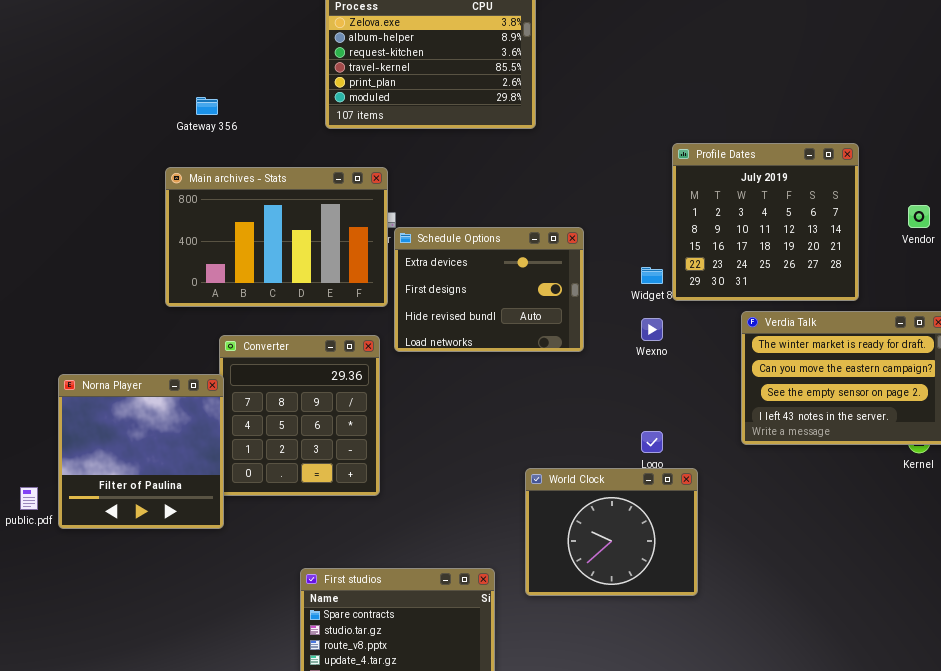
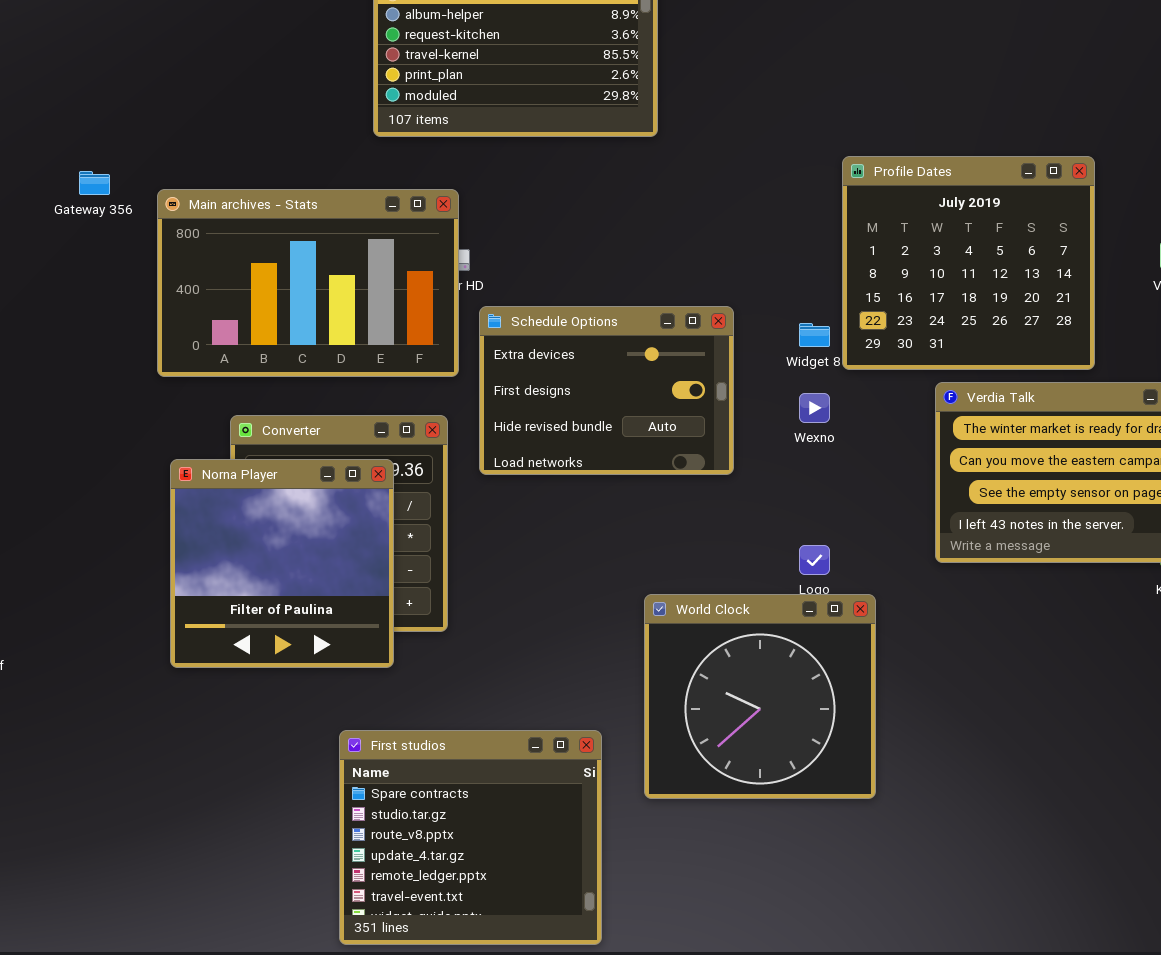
Gateway 356: [196,97,218,115] -> [79,171,110,195], moved
Schedule Options: [394,227,584,352] -> [479,306,734,475], moved
Norna Player: [58,374,224,529] -> [170,459,394,668], moved
World Clock: [525,468,698,596] -> [644,594,876,799], resized

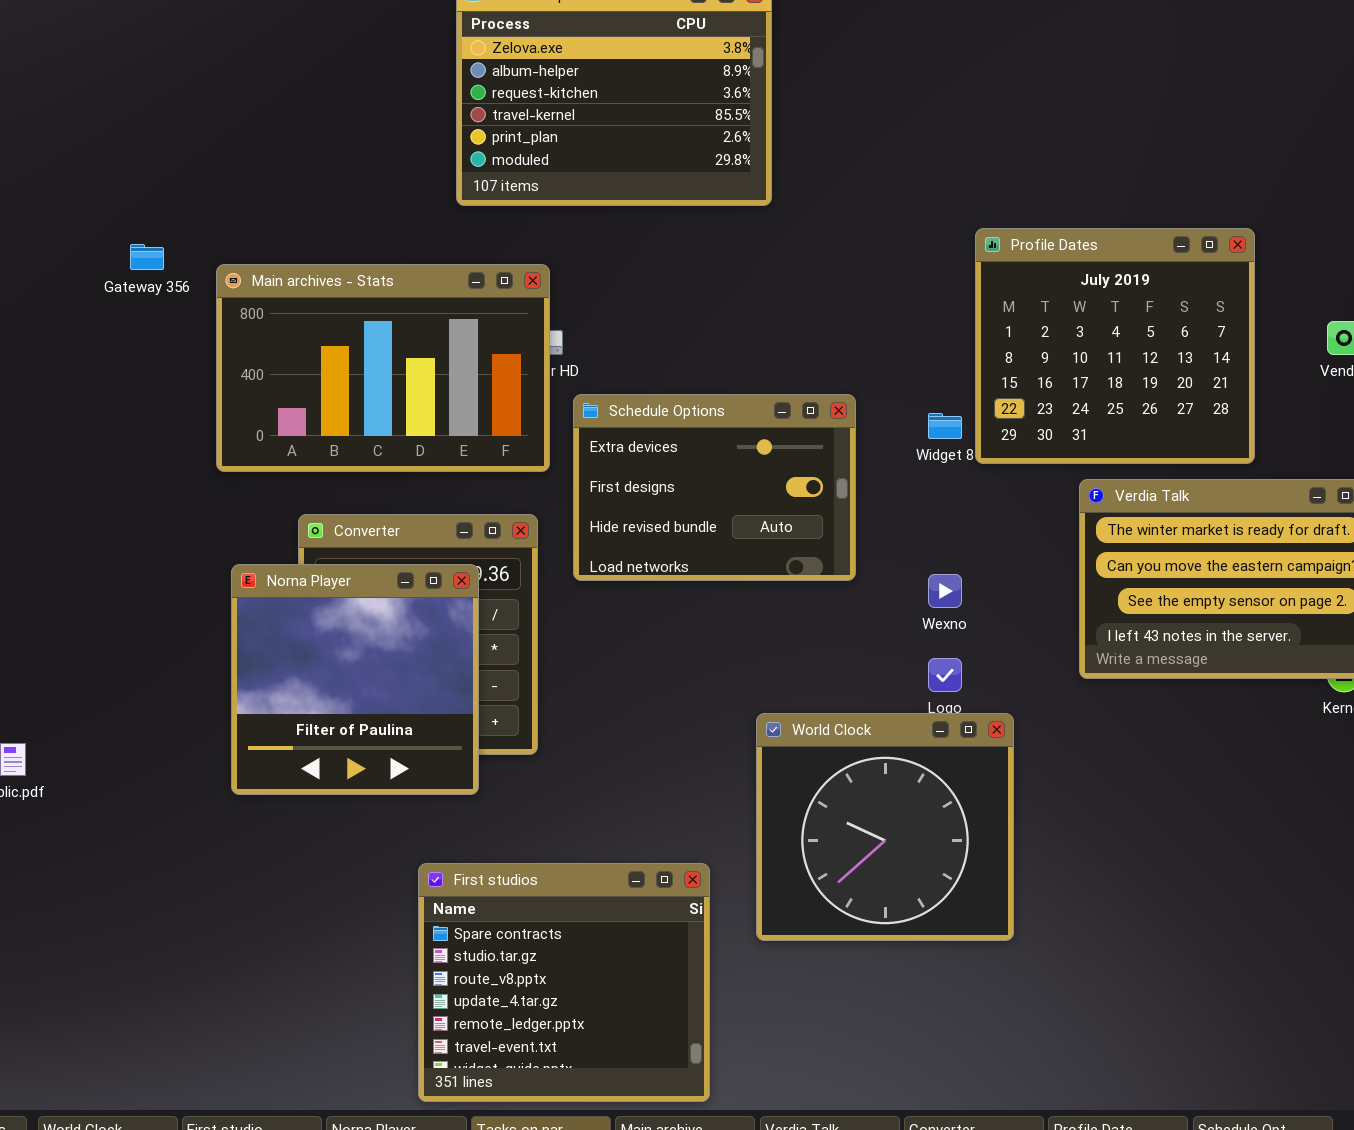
Wexno: [799,393,830,423] -> [928,574,962,608], moved

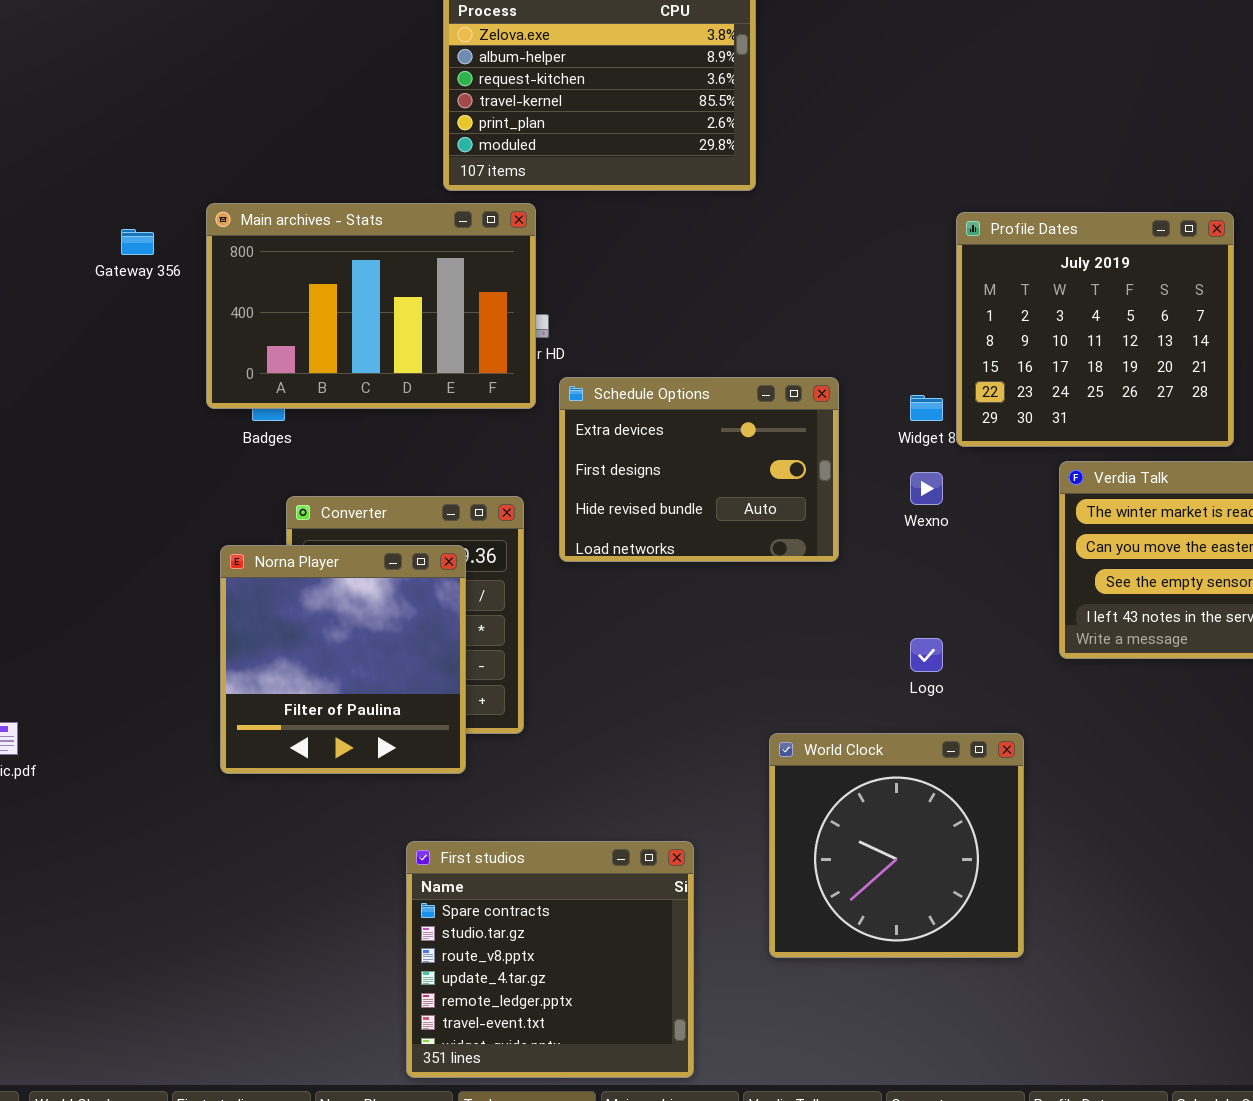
Main archives - Stats: [216,264,550,472] -> [206,203,536,409], moved
Wexno: [928,574,962,608] -> [910,472,943,505], moved
World Clock: [756,713,1014,941] -> [769,733,1024,958], moved

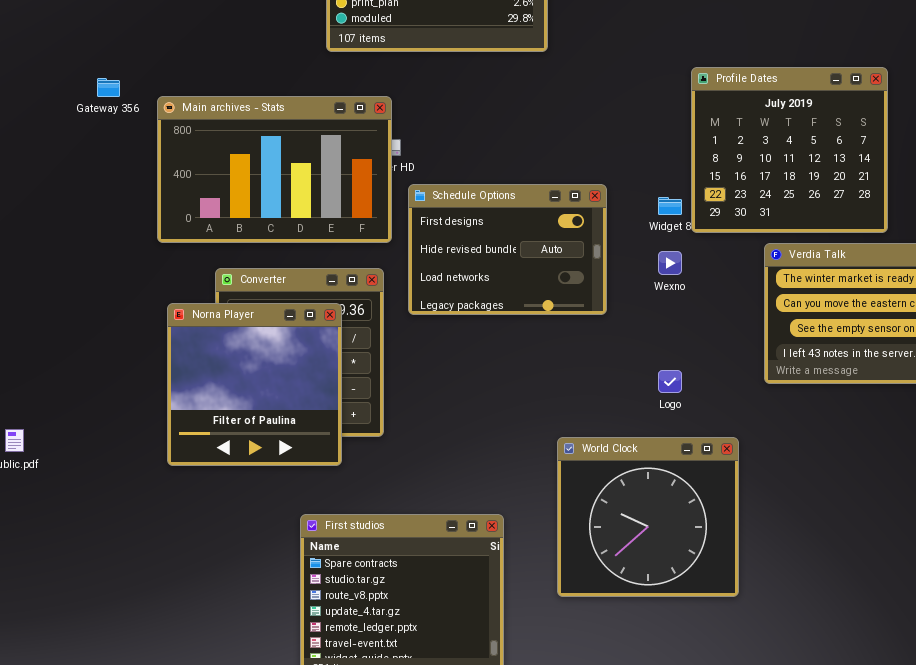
Main archives - Stats: [206,203,536,409] -> [157,96,392,243], moved
Schedule Options: [559,377,839,562] -> [408,184,607,315], scrolled down 1 row

